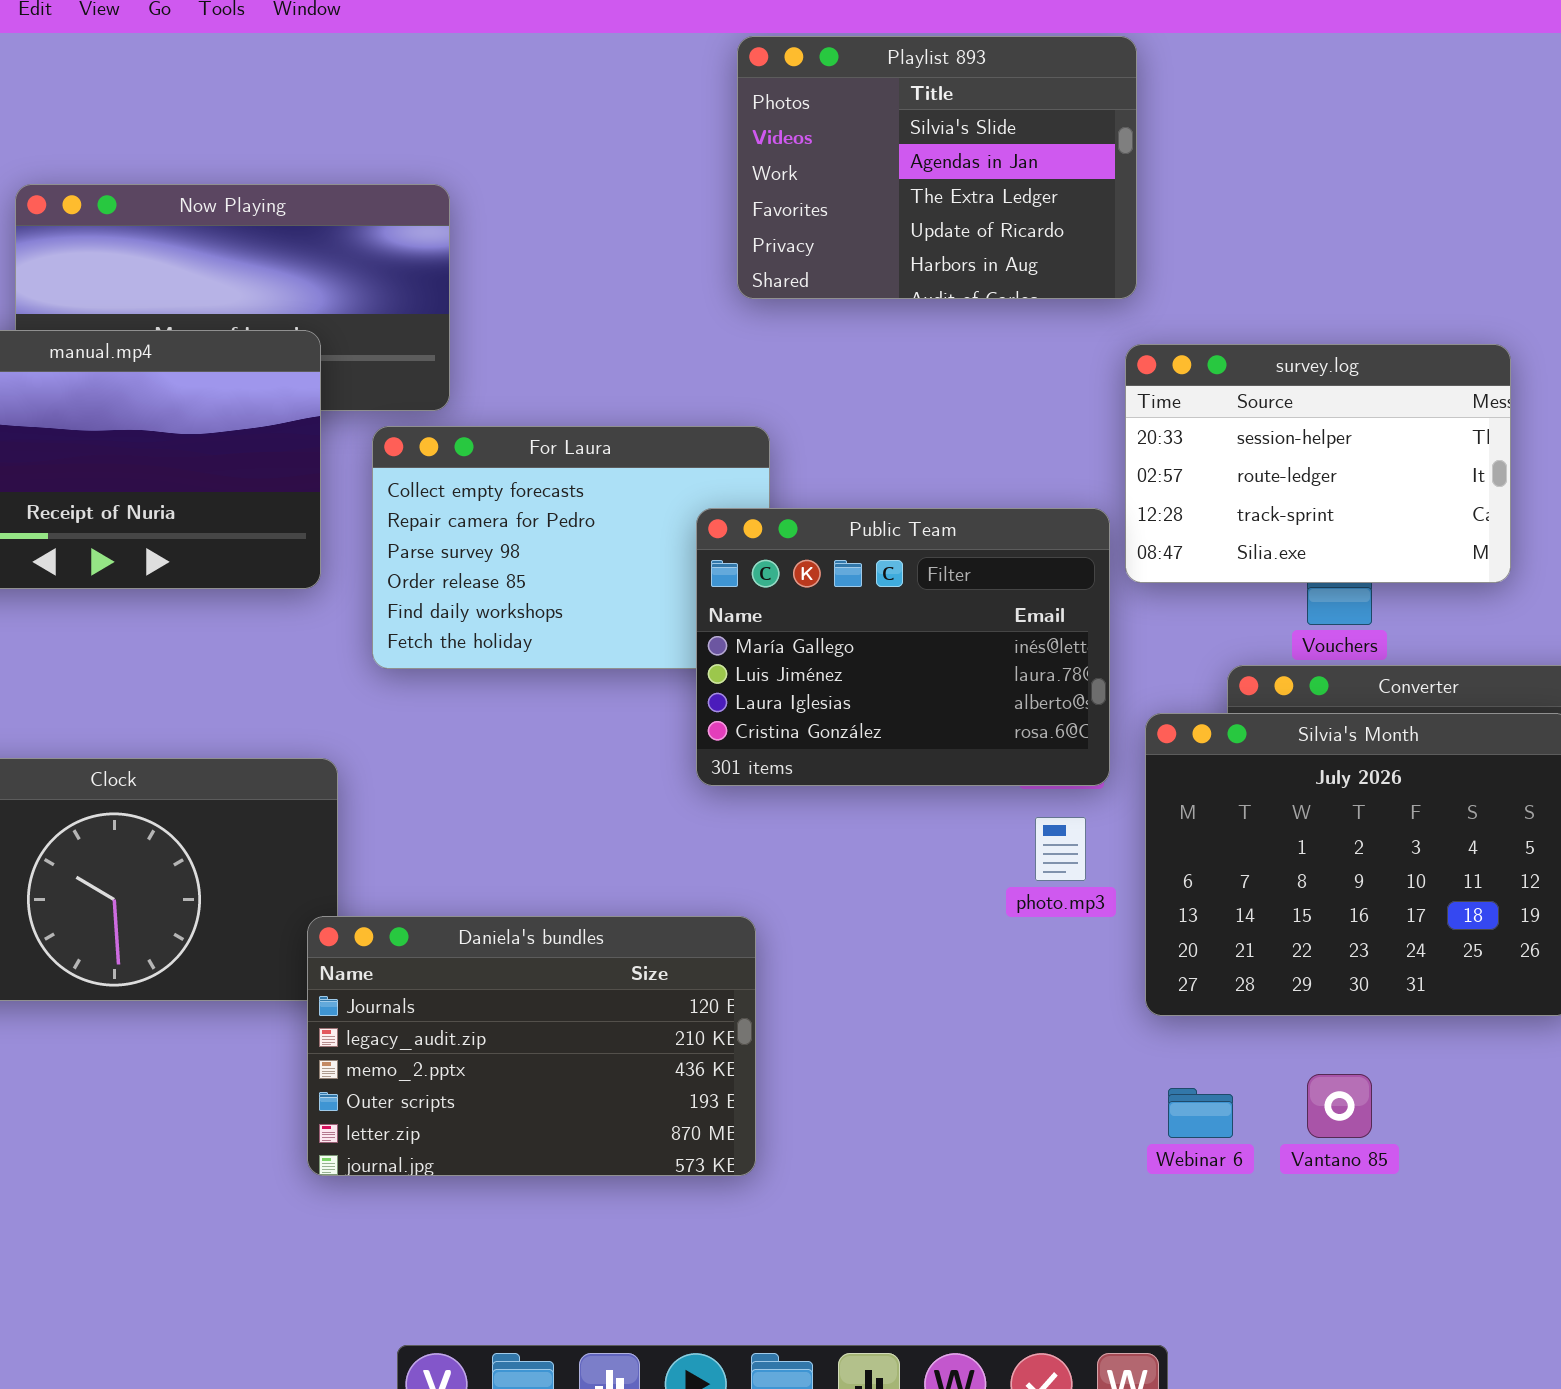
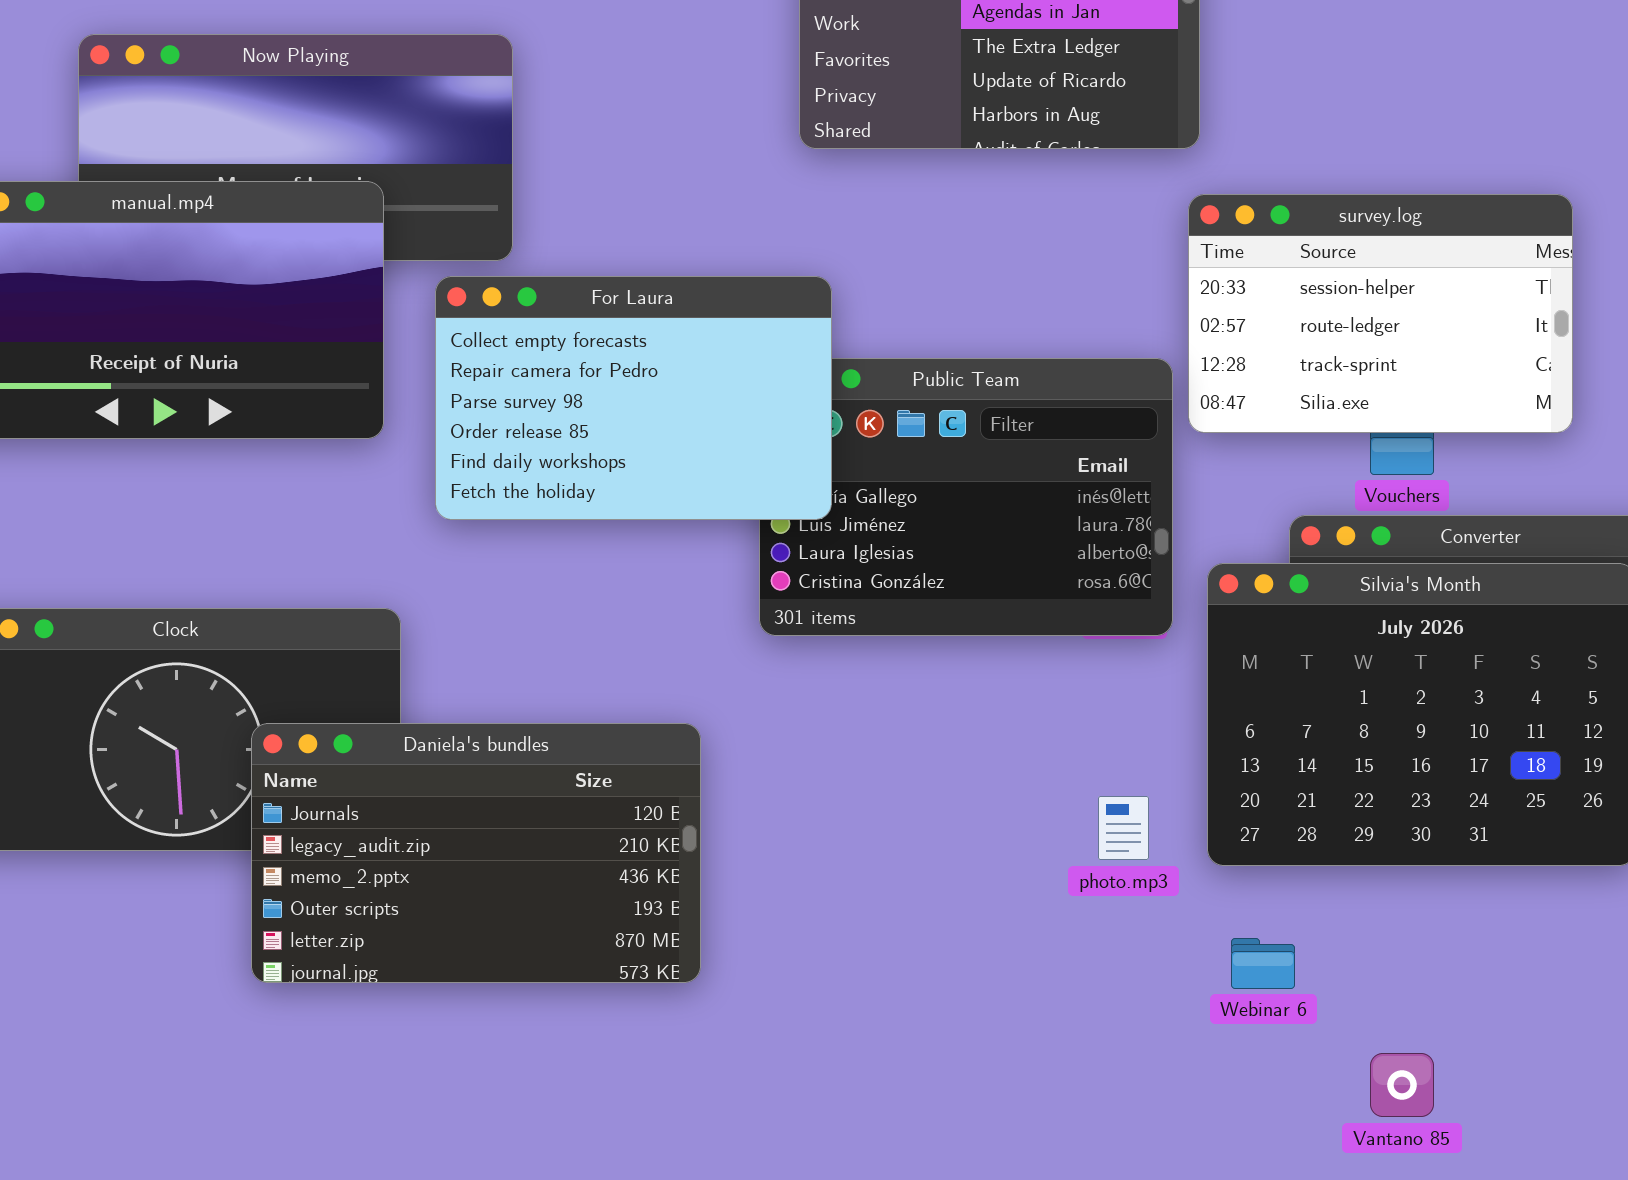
For Laura: [372,426,770,669] -> [435,276,832,520], raised
photo.mp3: [1035,817,1086,881] -> [1098,796,1149,860], moved
Daniela's bundles: [307,916,756,1176] -> [251,723,701,983], moved
Vantano 85: [1307,1074,1372,1138] -> [1370,1053,1434,1117], moved

